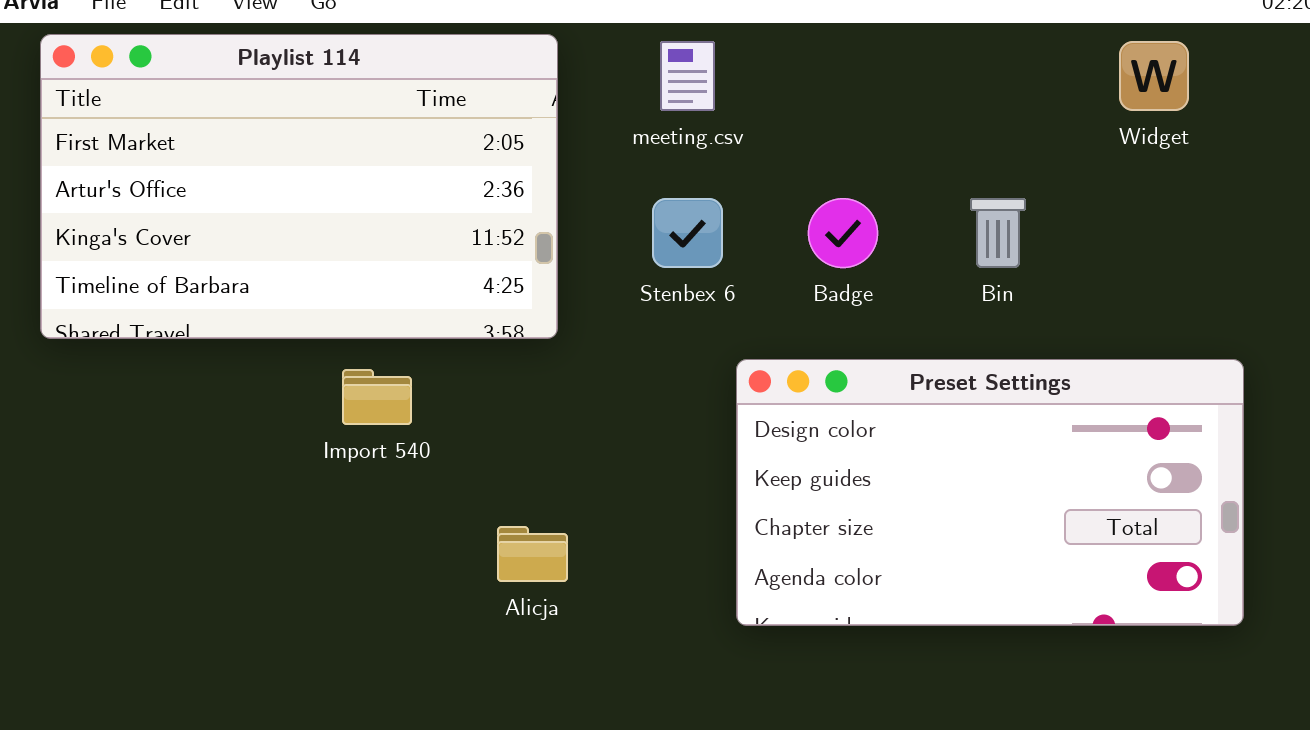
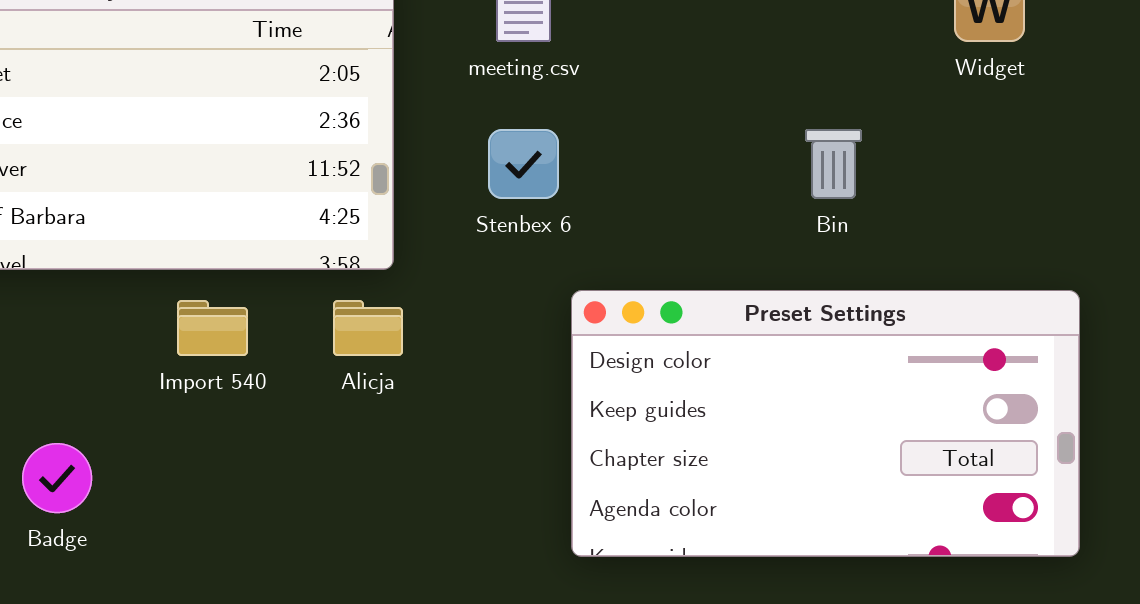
Badge: [808,198,878,268] -> [22,443,92,513], moved
Alicja: [497,526,568,582] -> [333,300,403,356], moved

